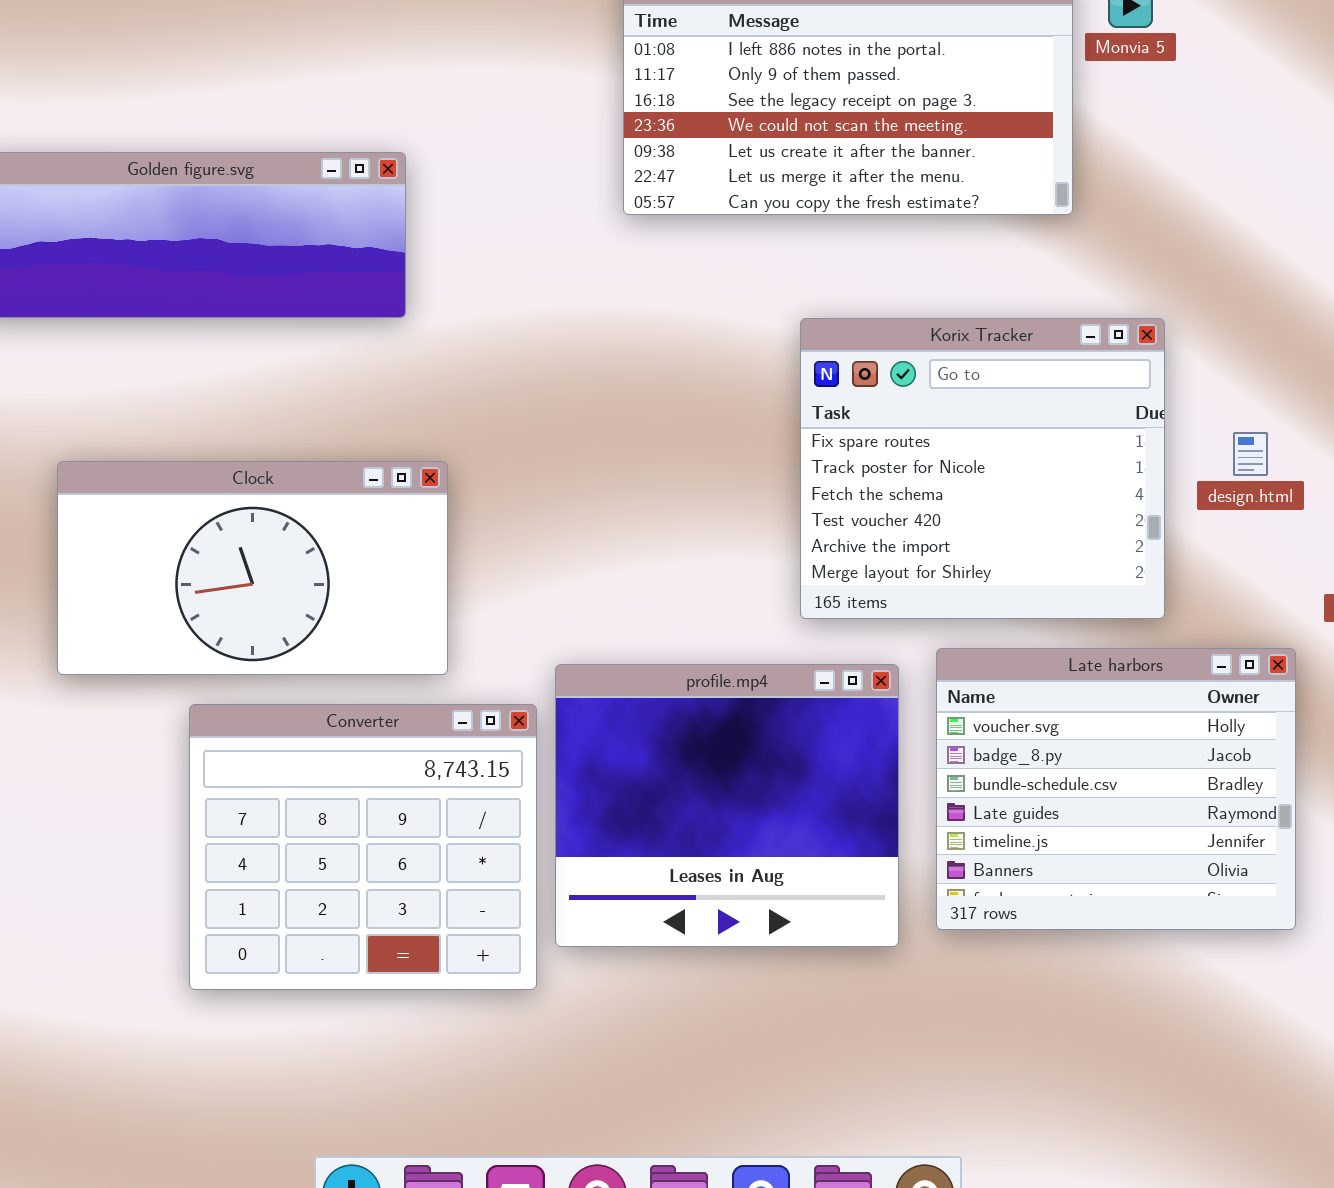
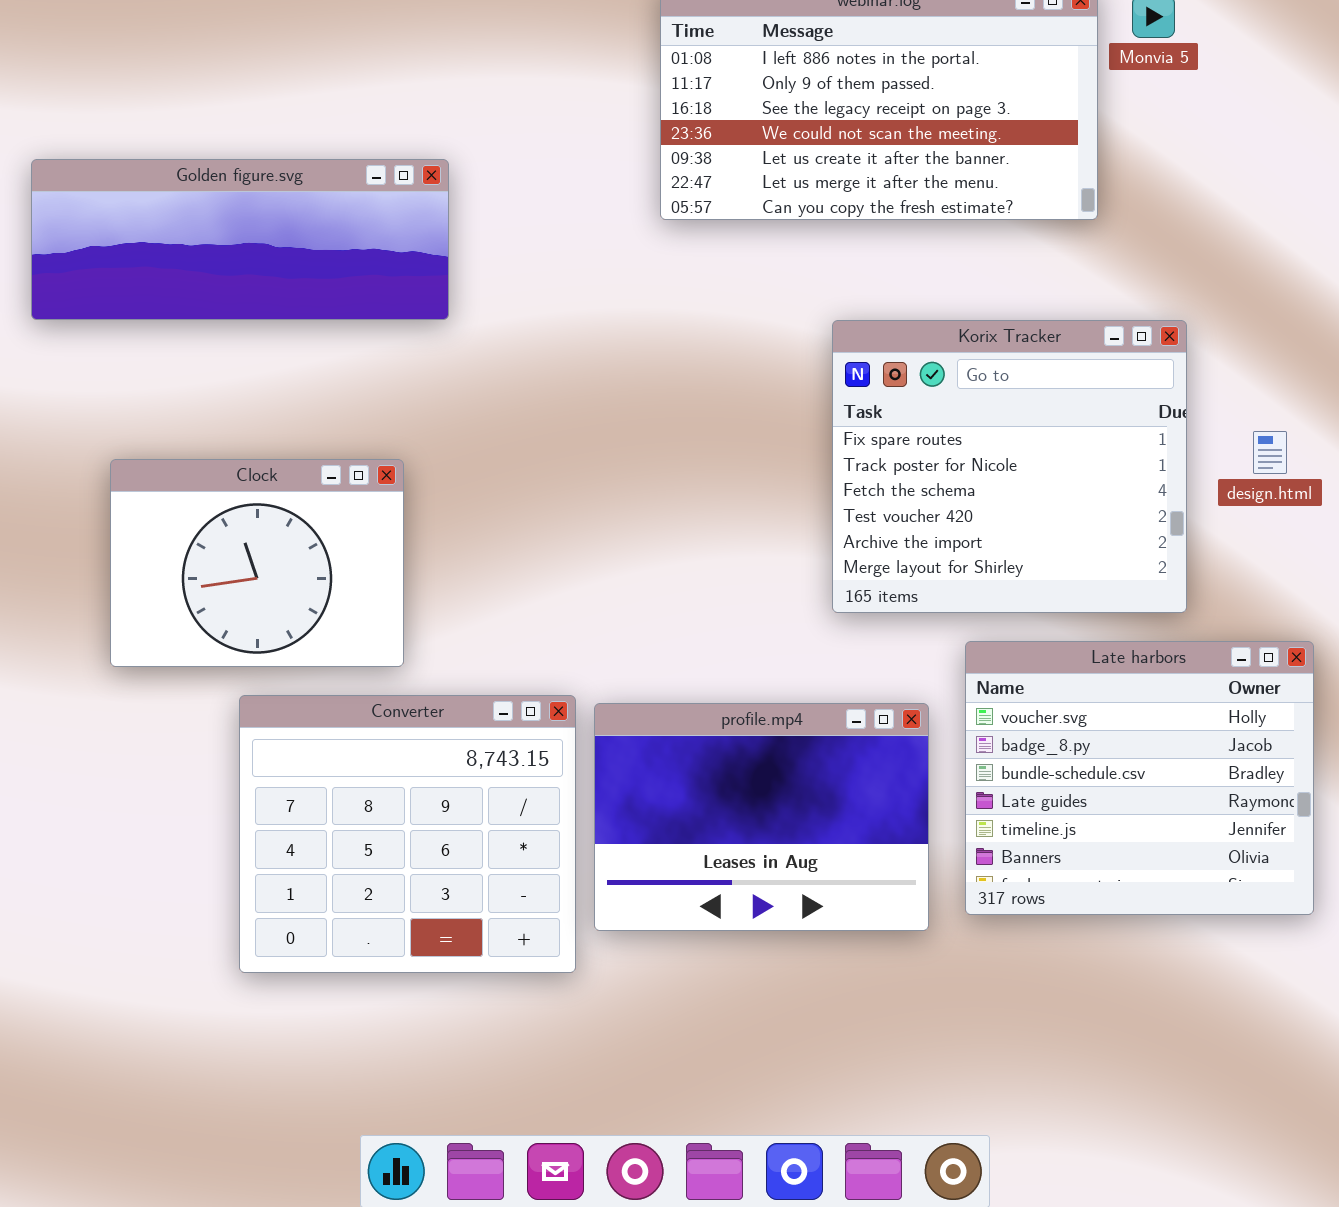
Clock: [57,461,448,675] -> [110,459,404,667], resized
profile.mp4: [555,664,899,947] -> [594,703,929,931], resized

